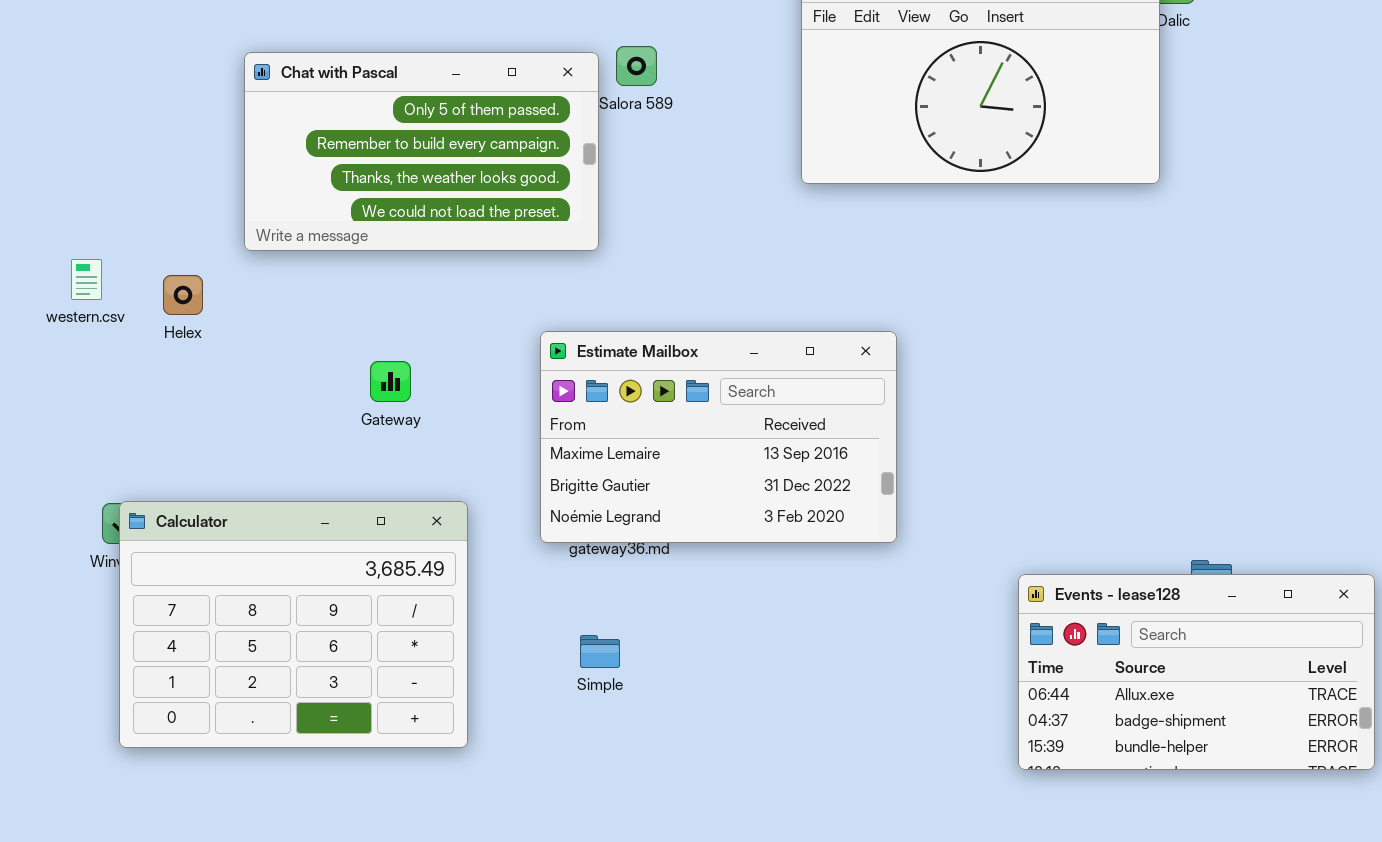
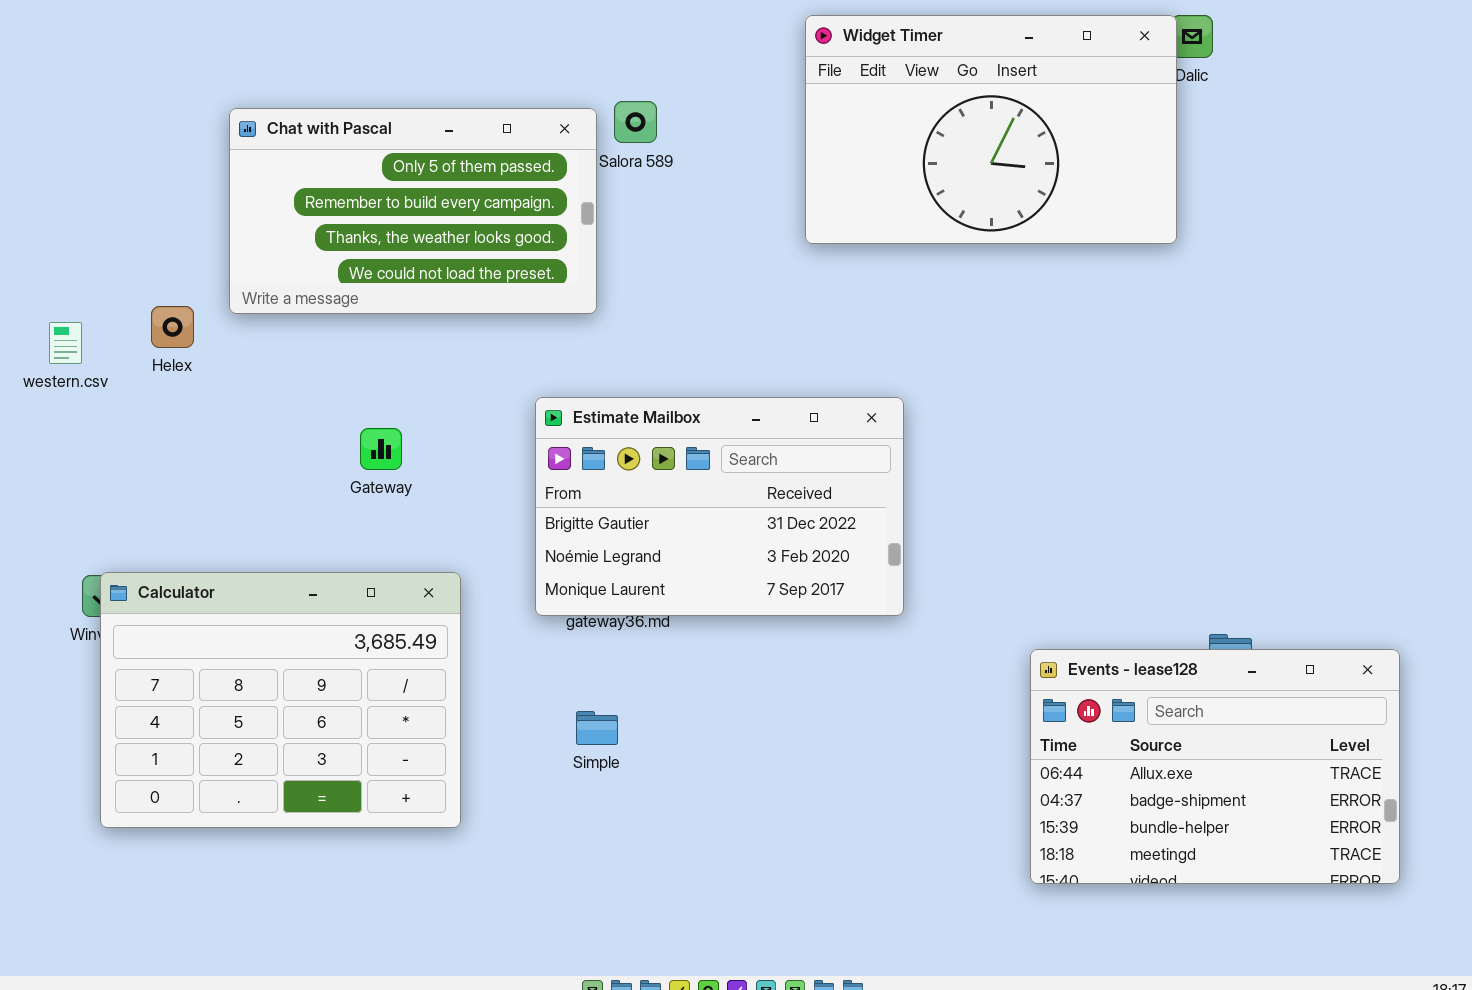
Helex: [163,275,203,315] -> [151,306,194,348], moved
Estimate Mailbox: [540,331,897,543] -> [535,397,904,616], scrolled down 1 row
Events - lease128: [1018,574,1375,770] -> [1030,649,1400,884], resized

